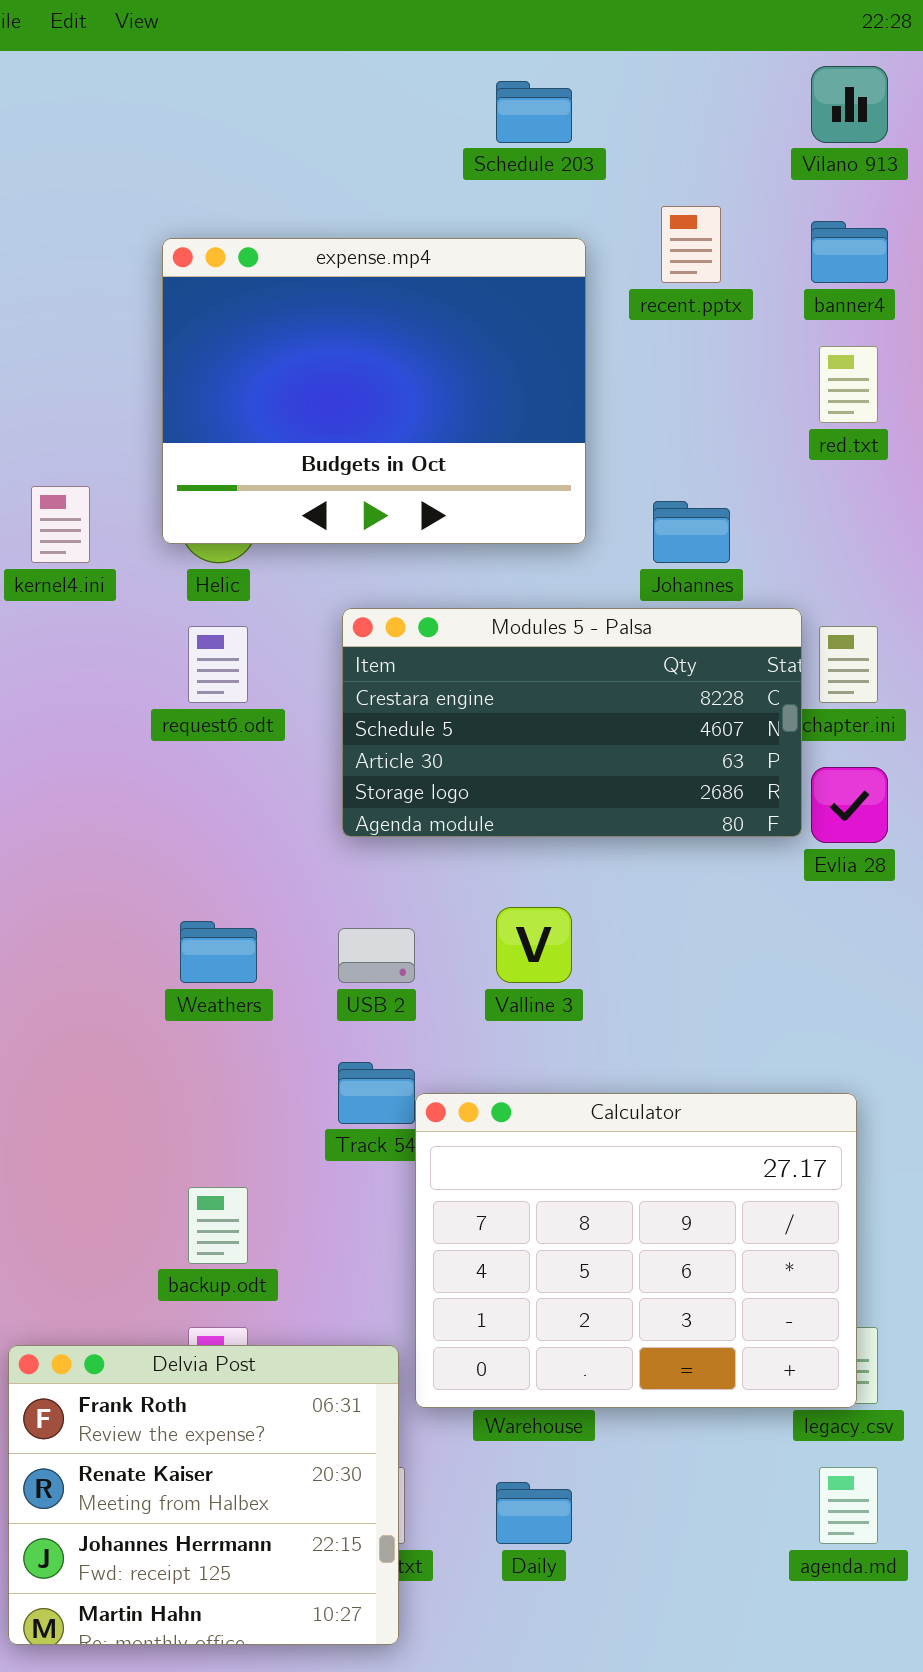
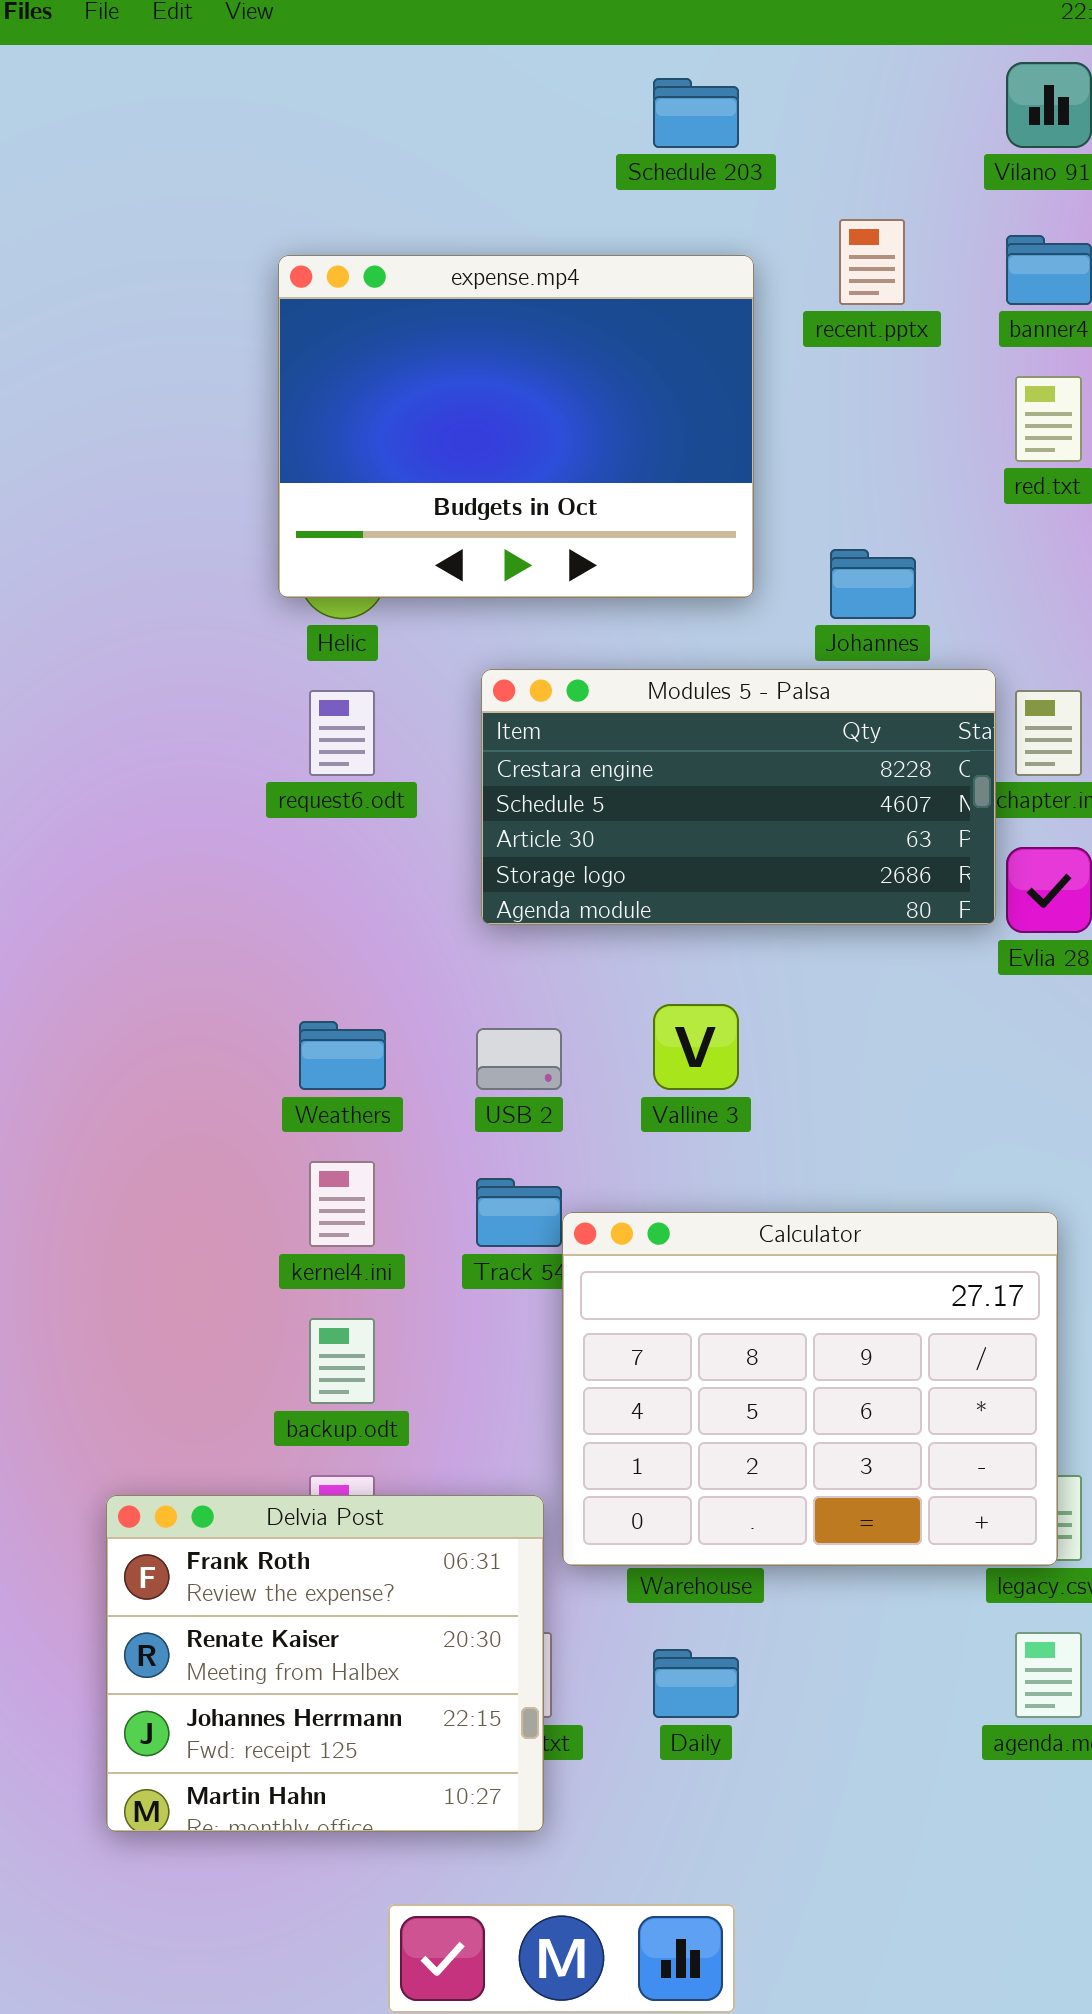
kernel4.ini: [31,486,90,563] -> [309,1161,375,1247], moved

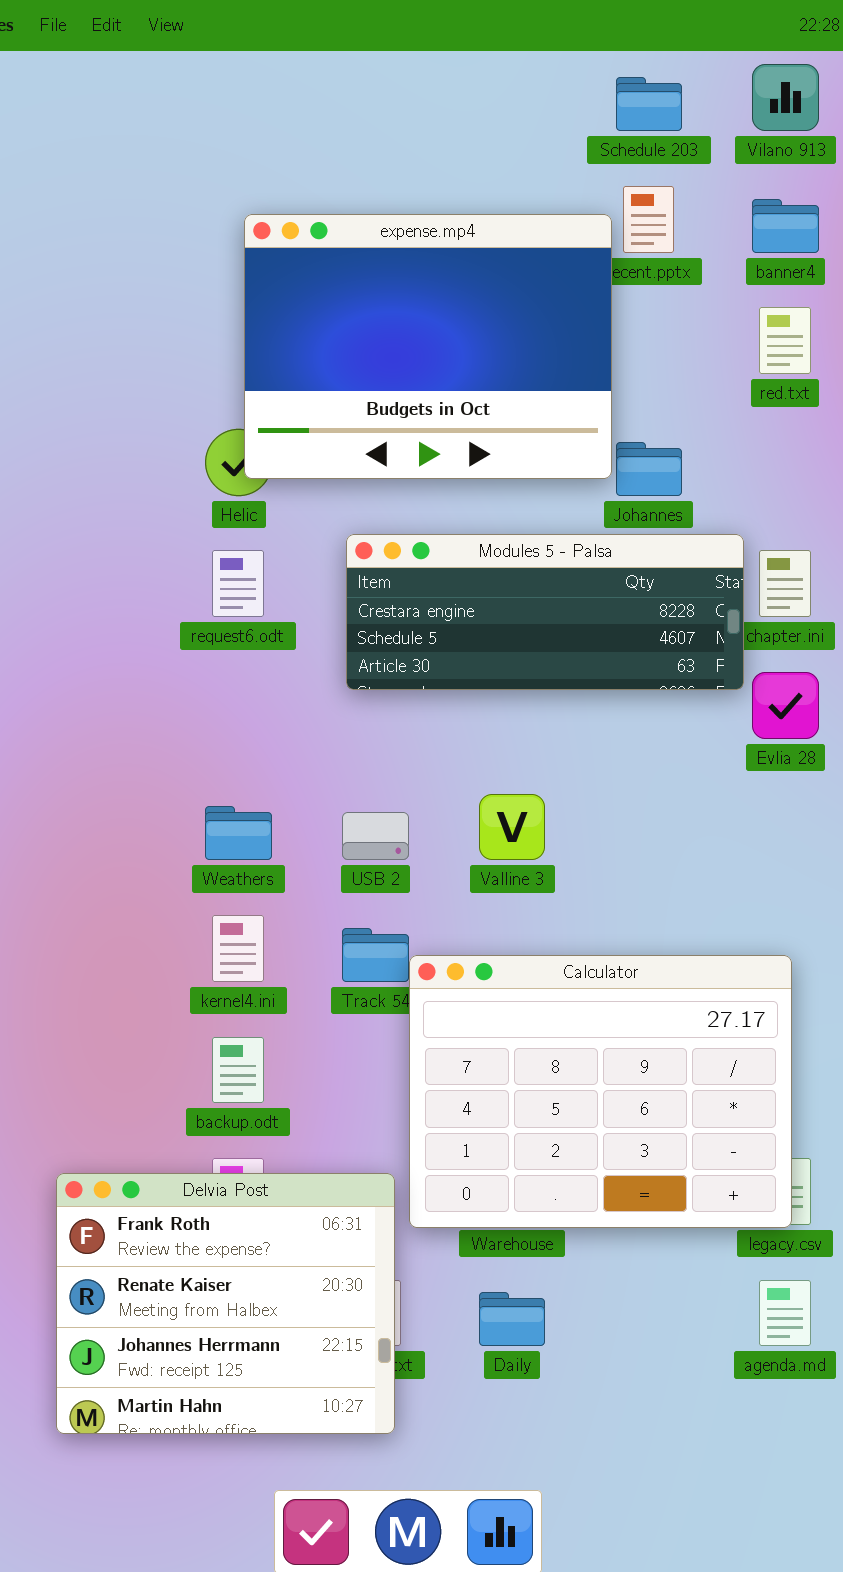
Schedule 203: [653,78,739,148] -> [616,77,682,131], moved
expense.mp4: [278,255,754,598] -> [244,214,612,479], moved
Modules 5 - Palsa: [481,669,996,925] -> [346,534,744,690], resized

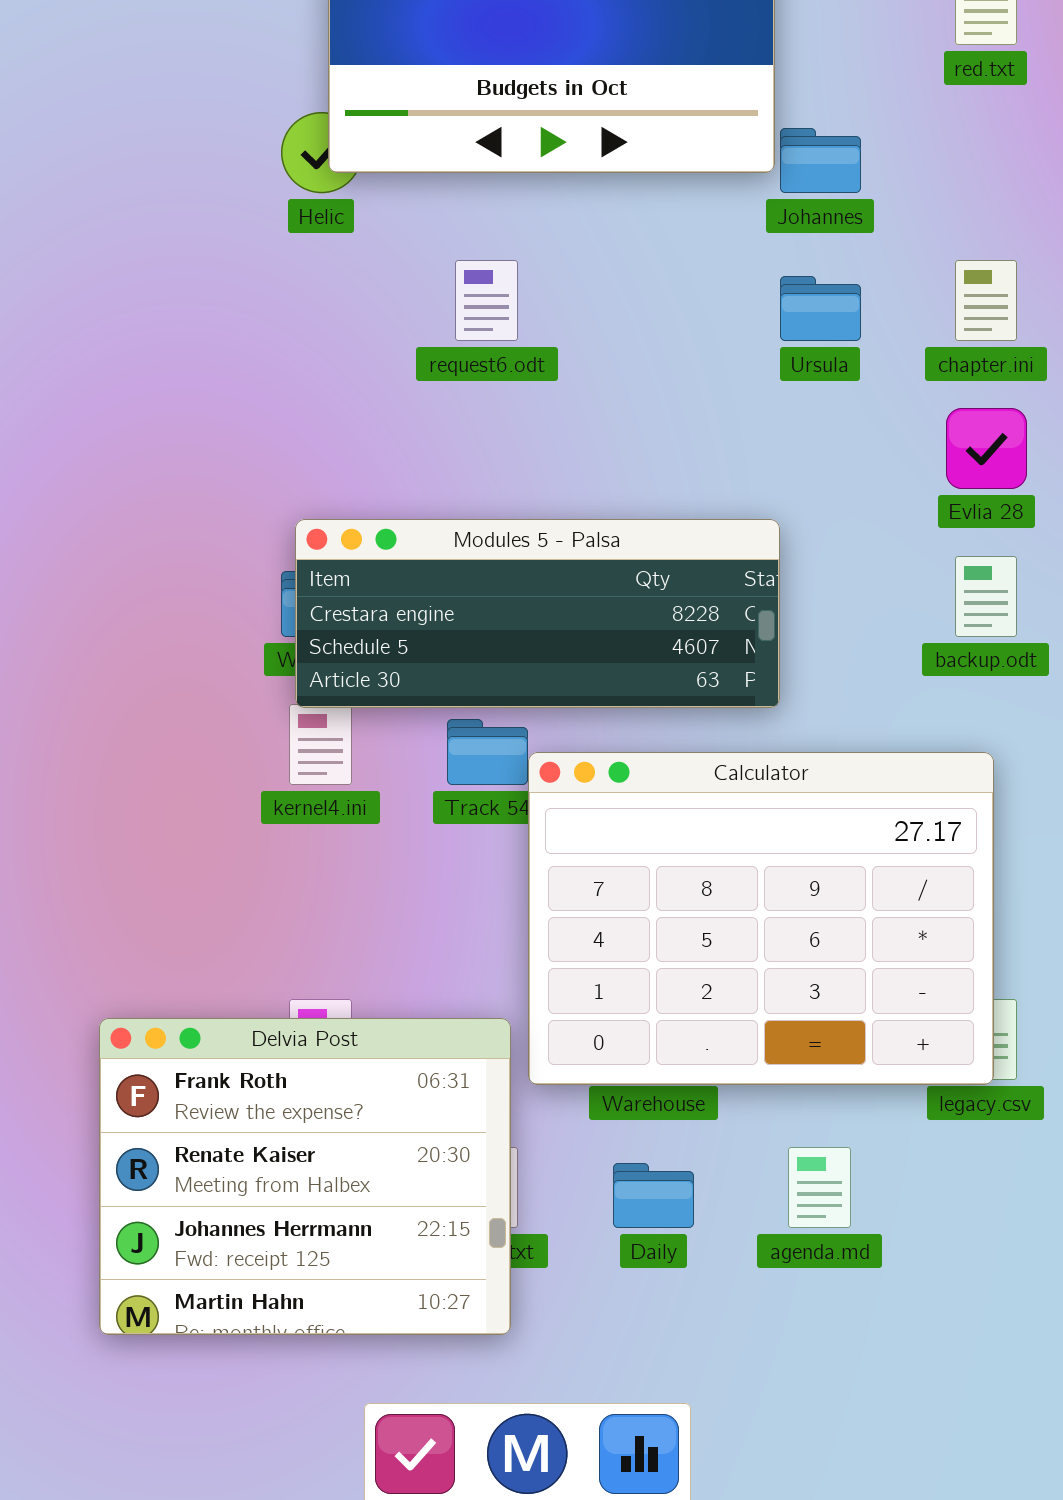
Modules 5 - Palsa: [346,534,744,690] -> [295,519,780,708], moved
request6.odt: [212,550,264,617] -> [455,260,518,341], moved
backup.odt: [212,1037,264,1103] -> [955,556,1017,637], moved
agenda.md: [759,1280,811,1346] -> [788,1147,851,1228], moved

